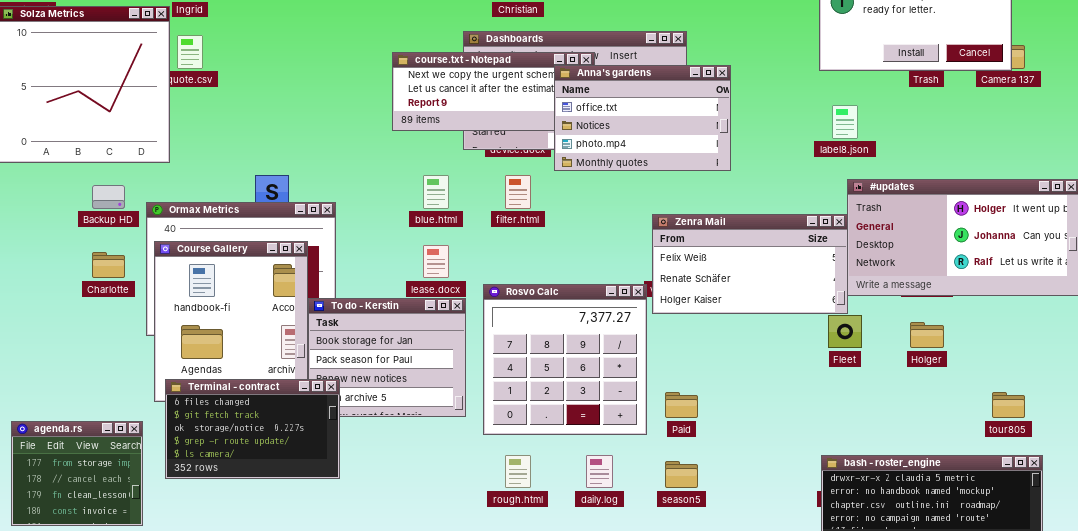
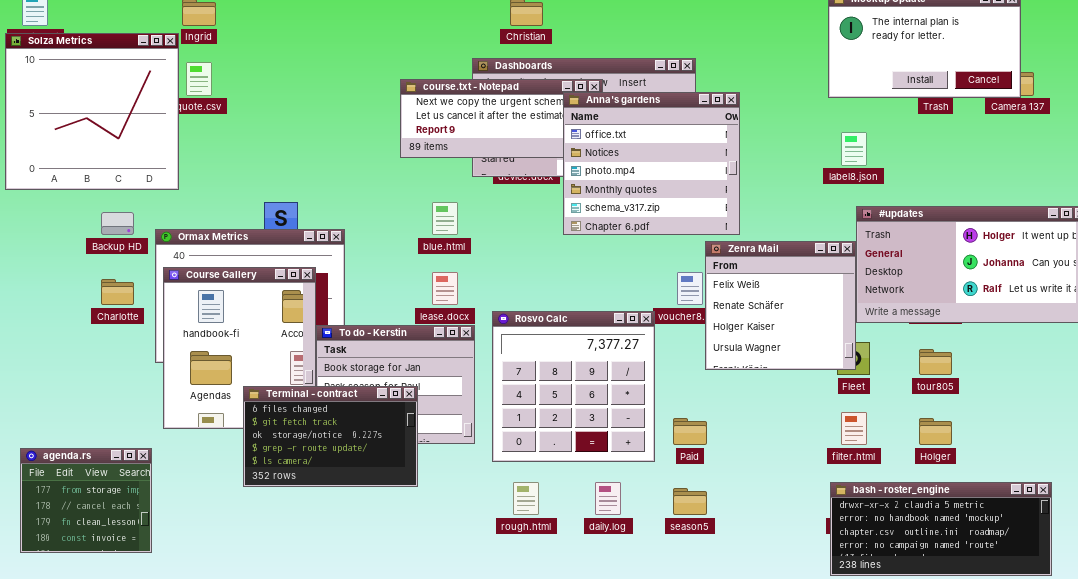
Anna's gardens: [554,65,731,171] -> [563,92,740,235], resized
filter.html: [505,175,531,209] -> [841,412,867,445], moved
Zenra Mail: [652,214,848,314] -> [705,241,856,370], resized
Holger: [910,322,944,348] -> [919,418,952,445], moved
Terminal - contract: [165,379,340,479] -> [243,386,418,487], moved
tour805: [992,392,1025,418] -> [919,349,952,375], moved

